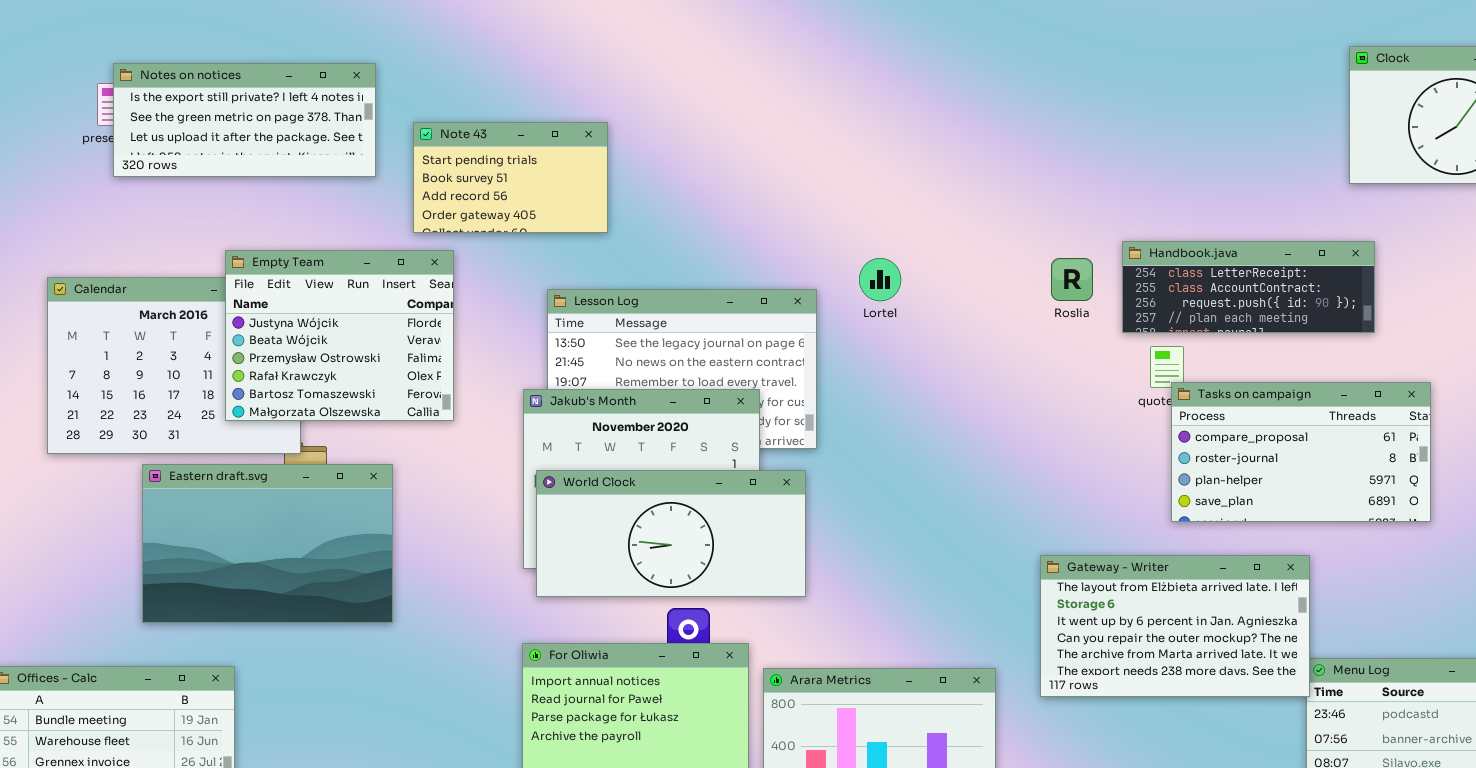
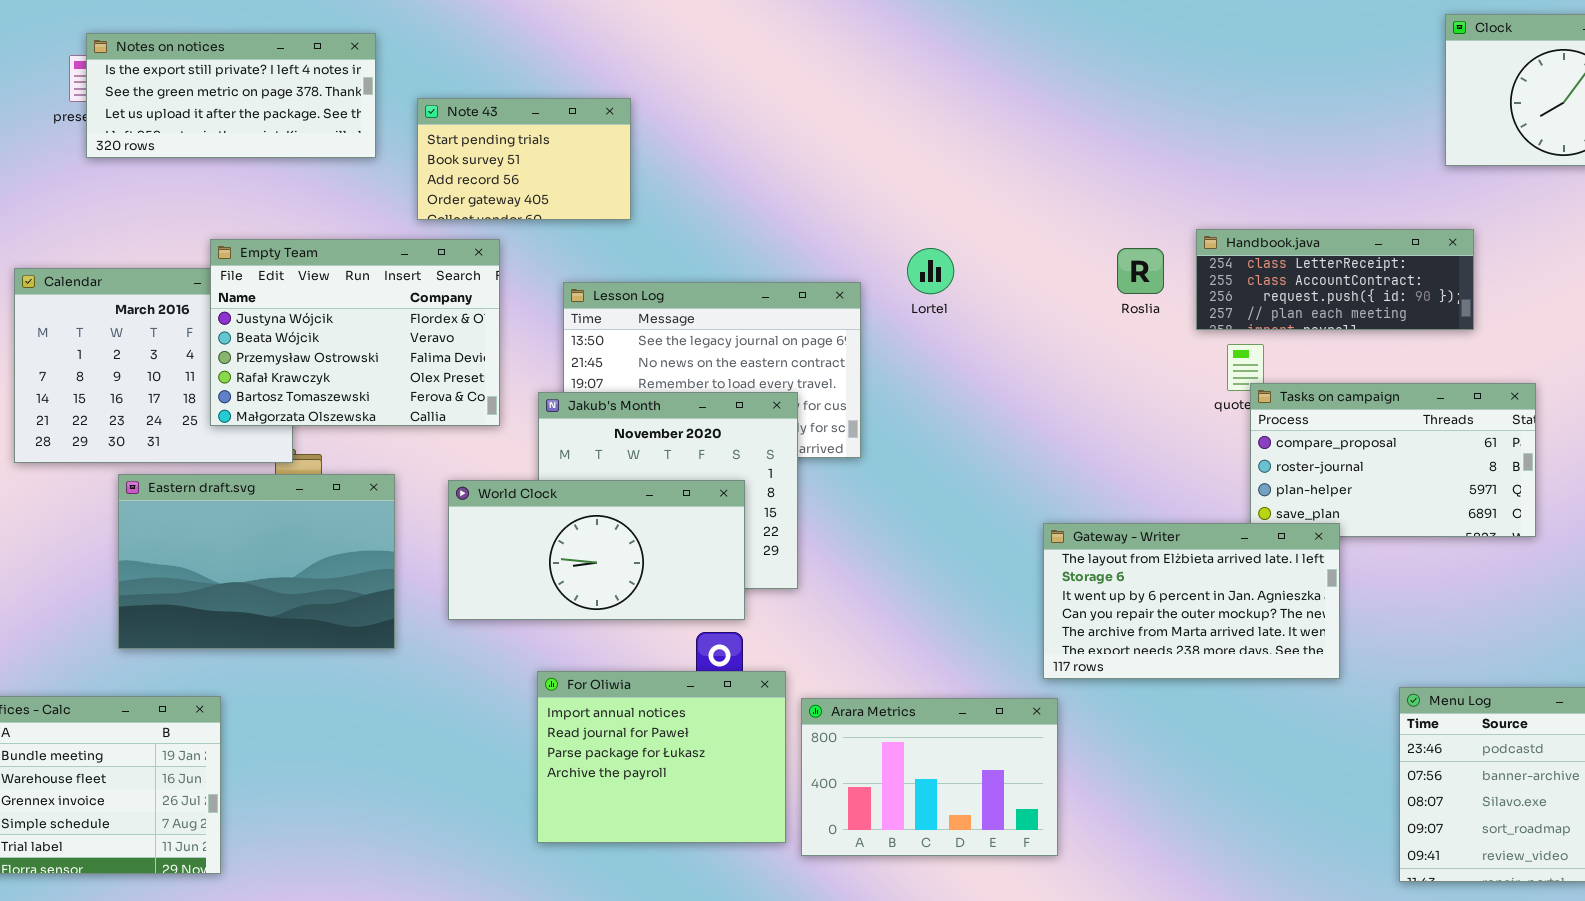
Empty Team: [225,250,454,421] -> [210,239,500,426], resized
World Clock: [536,470,806,597] -> [448,480,745,620], moved
Gateway - Writer: [1040,555,1310,697] -> [1043,523,1340,679], moved

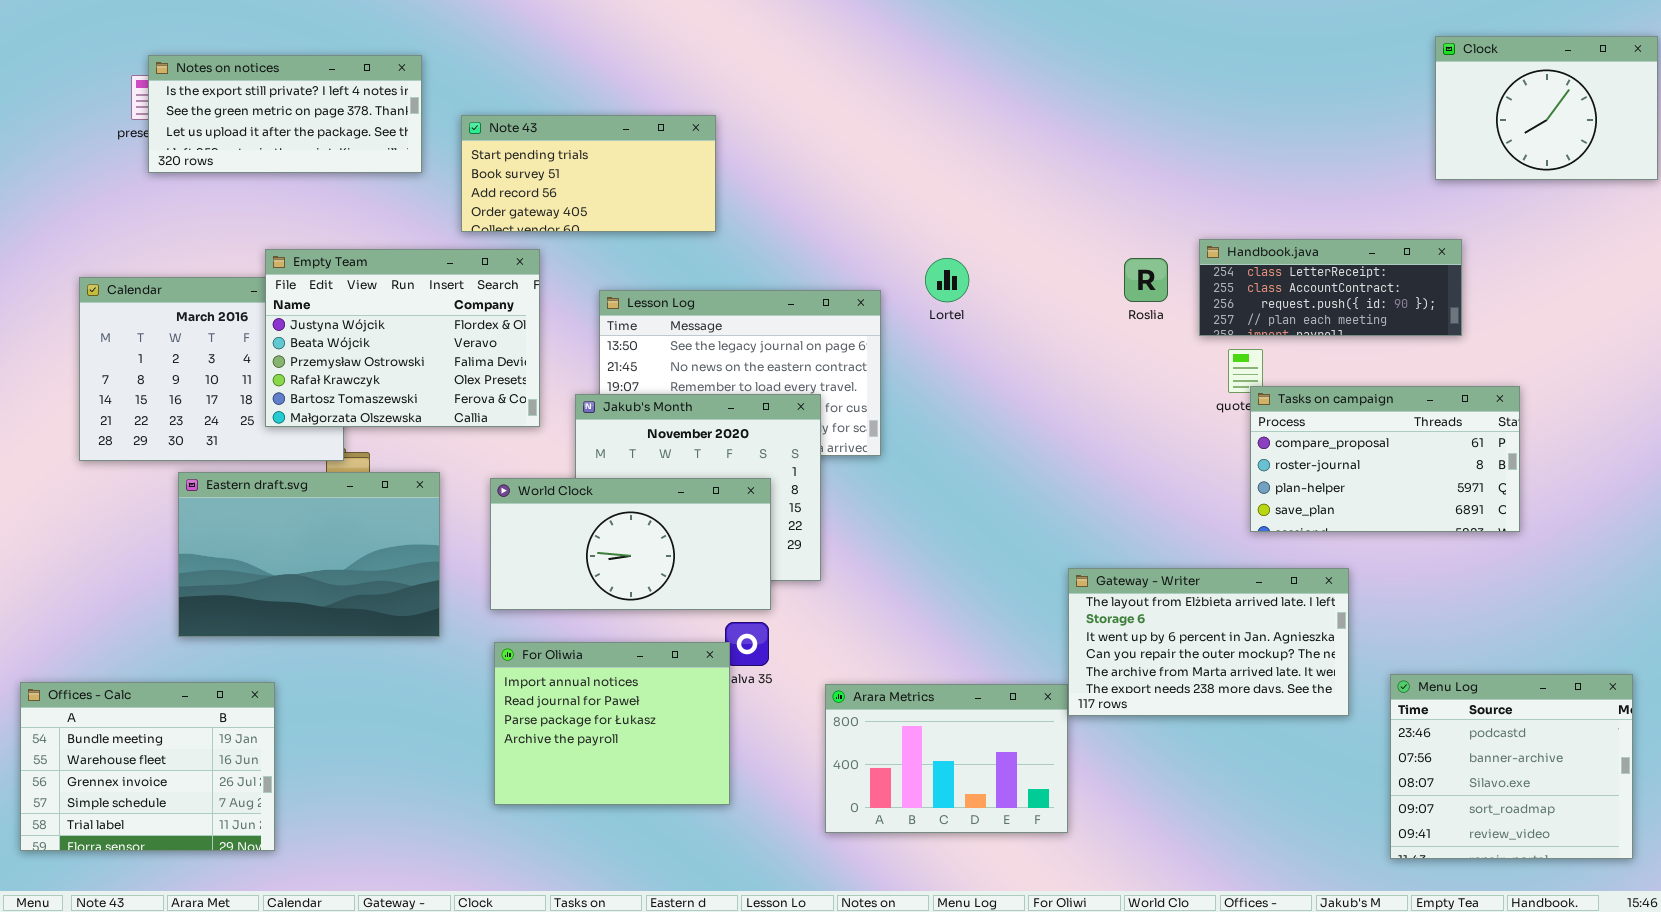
Note 43: [417,98,631,220] -> [461,115,716,232], resized
Gateway - Writer: [1043,523,1340,679] -> [1068,568,1349,716], moved
For Oliwia: [537,671,786,843] -> [494,642,730,805], moved

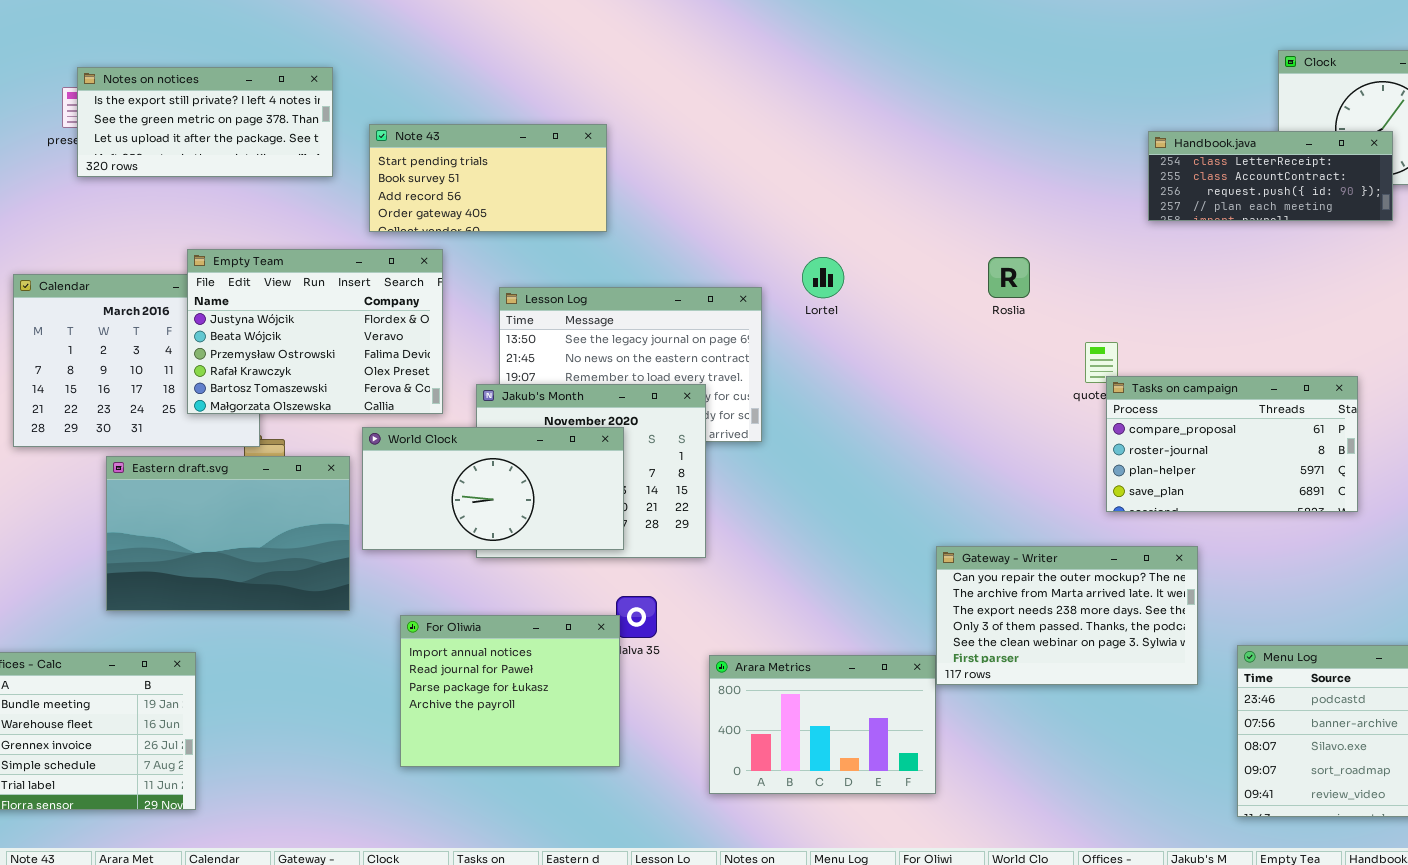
Handbook.java: [1199,239,1462,336] -> [1148,131,1393,221], moved
World Clock: [490,478,771,610] -> [362,427,624,550], moved
Gateway - Writer: [1068,568,1349,716] -> [936,546,1198,685], scrolled down 3 rows

